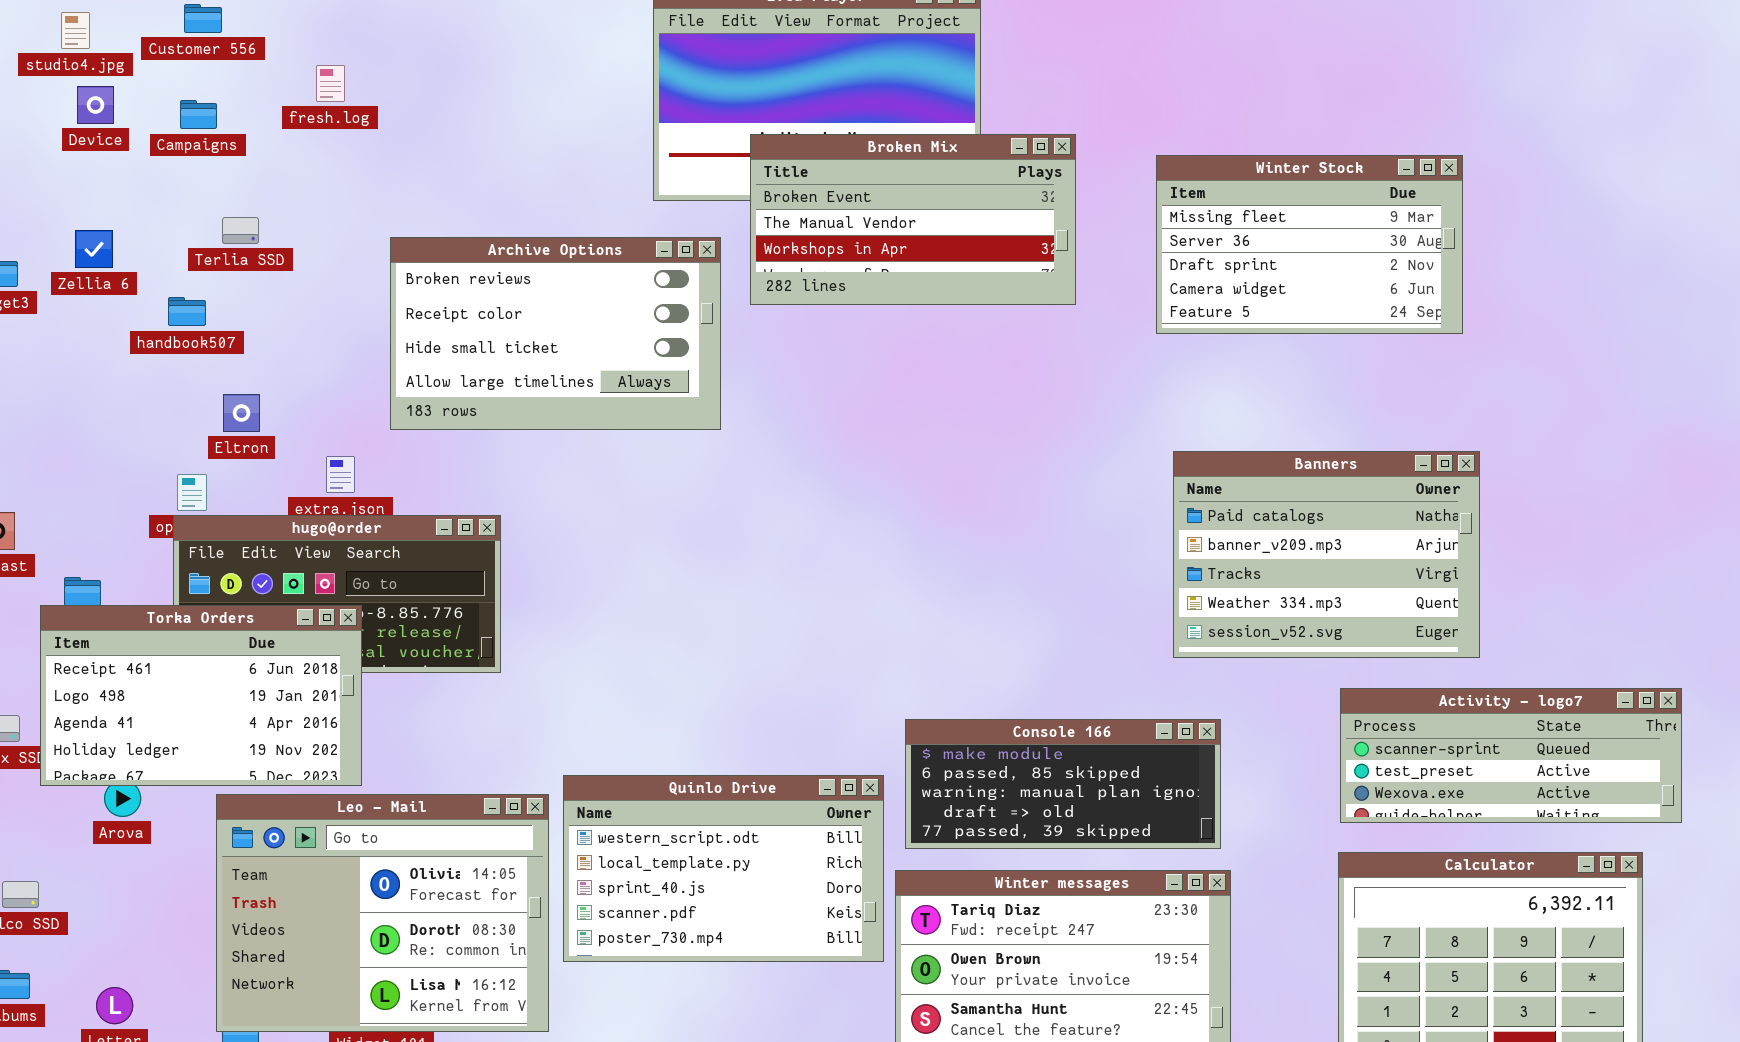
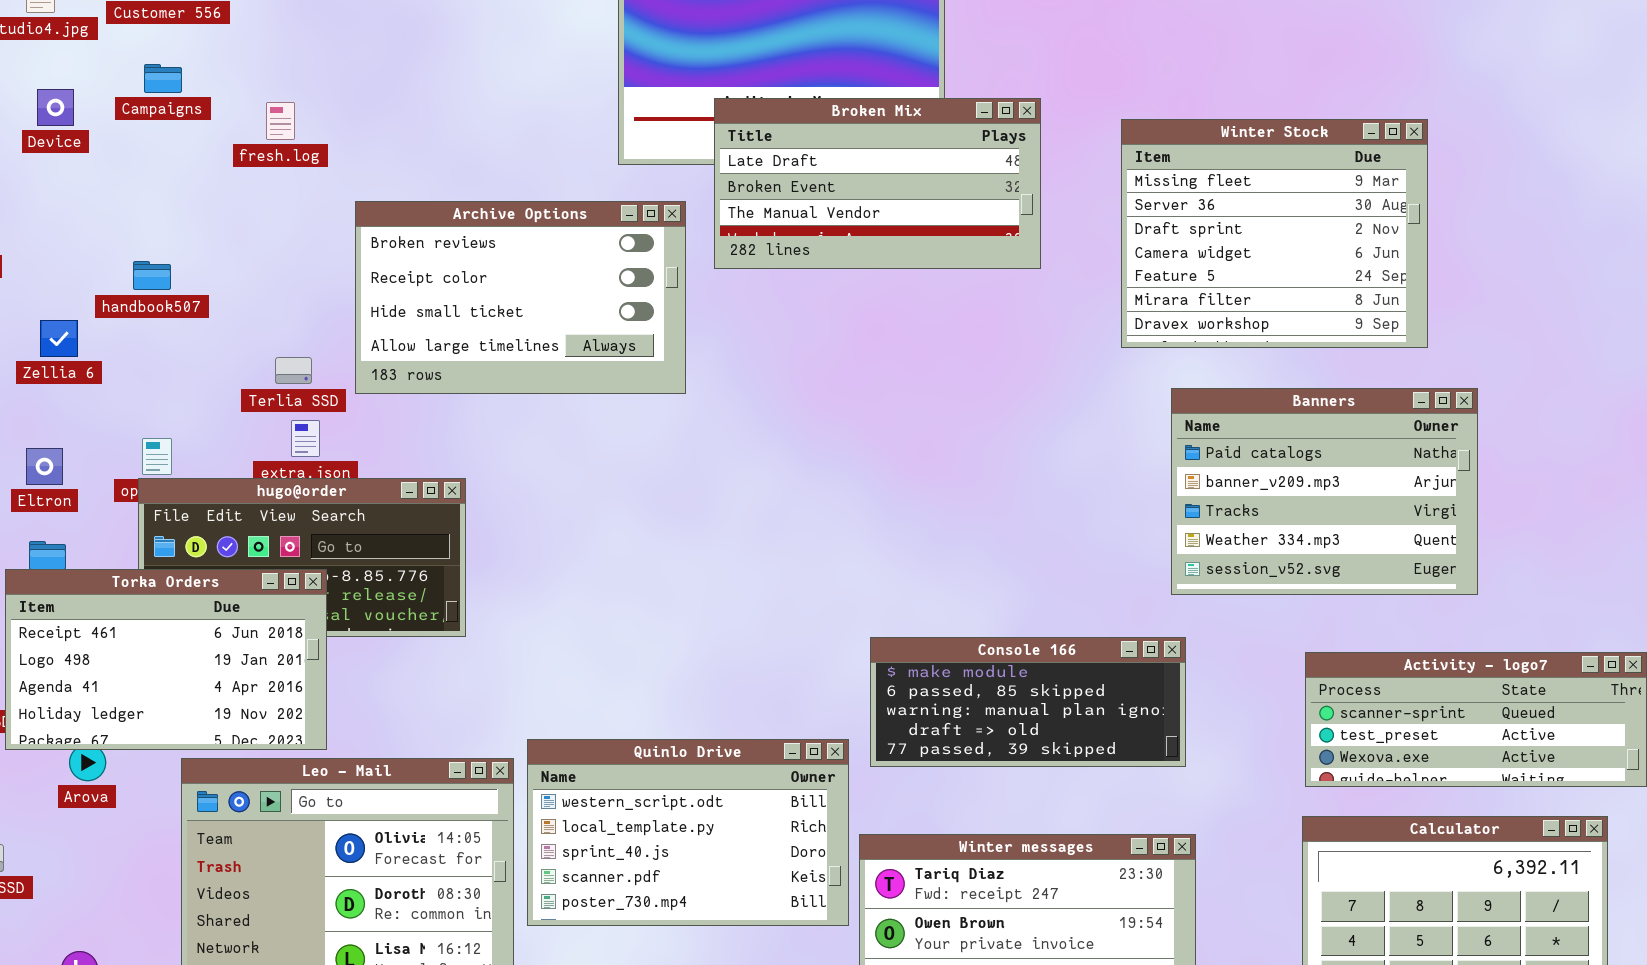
fresh.log: [316,65,345,102] -> [266,102,295,140], moved
Device: [77,86,114,124] -> [37,89,74,126], moved
Broken Mix: [750,134,1076,305] -> [714,98,1041,269], scrolled up 1 row
Winter Stock: [1156,155,1463,334] -> [1121,119,1428,348], resized
Terlia SSD: [222,217,259,244] -> [275,357,312,384], moved
Zellia 6: [75,230,113,268] -> [40,320,78,357], moved
Eltron: [223,394,260,432] -> [26,448,63,485], moved
Banners: [1173,451,1480,658] -> [1171,388,1478,595], moved
Console 166: [905,719,1221,849] -> [870,637,1186,767], moved

